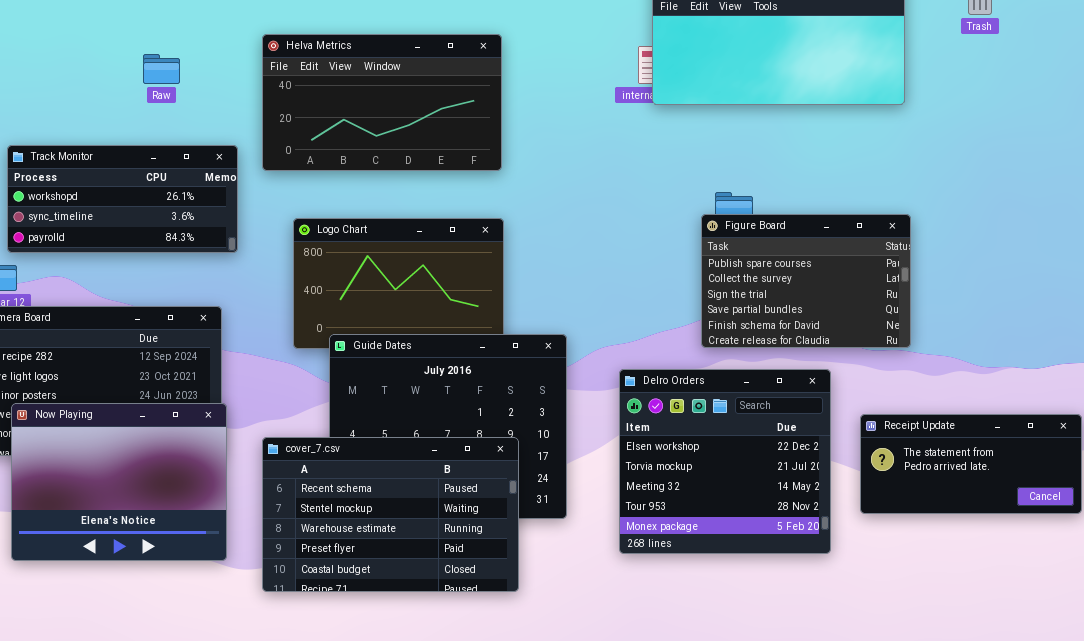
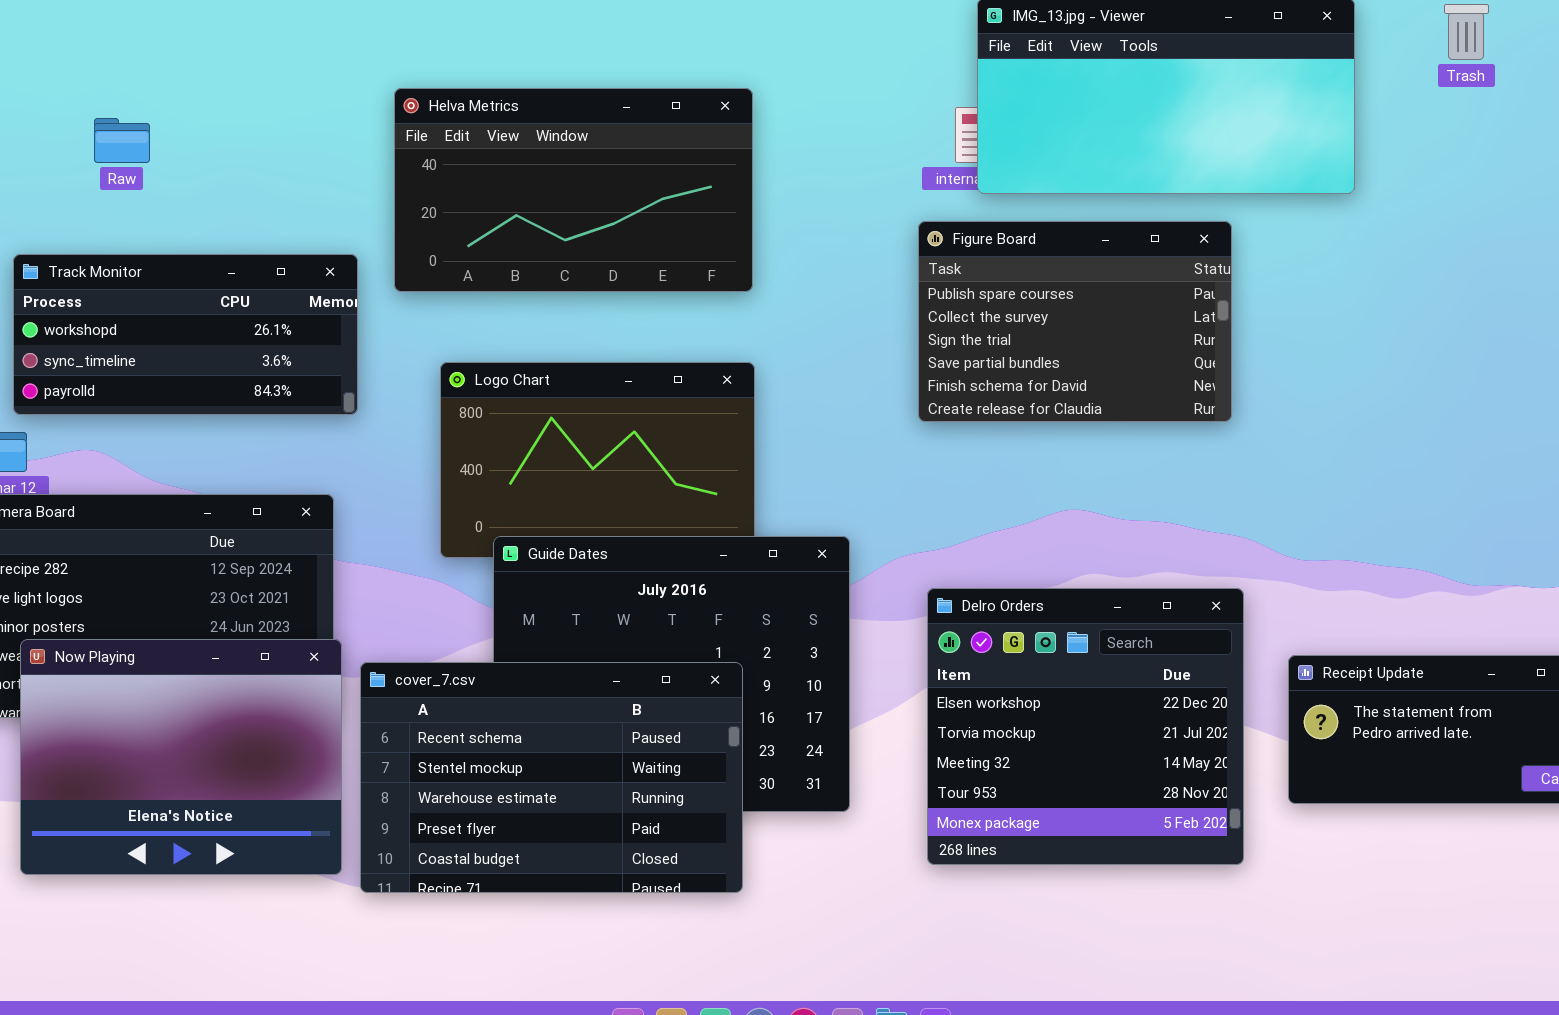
Raw: [143,54,180,84] -> [94,118,150,163], moved
Figure Board: [701,214,911,348] -> [918,221,1232,422], moved
cover_7.csv: [262,437,519,592] -> [360,662,743,893], moved

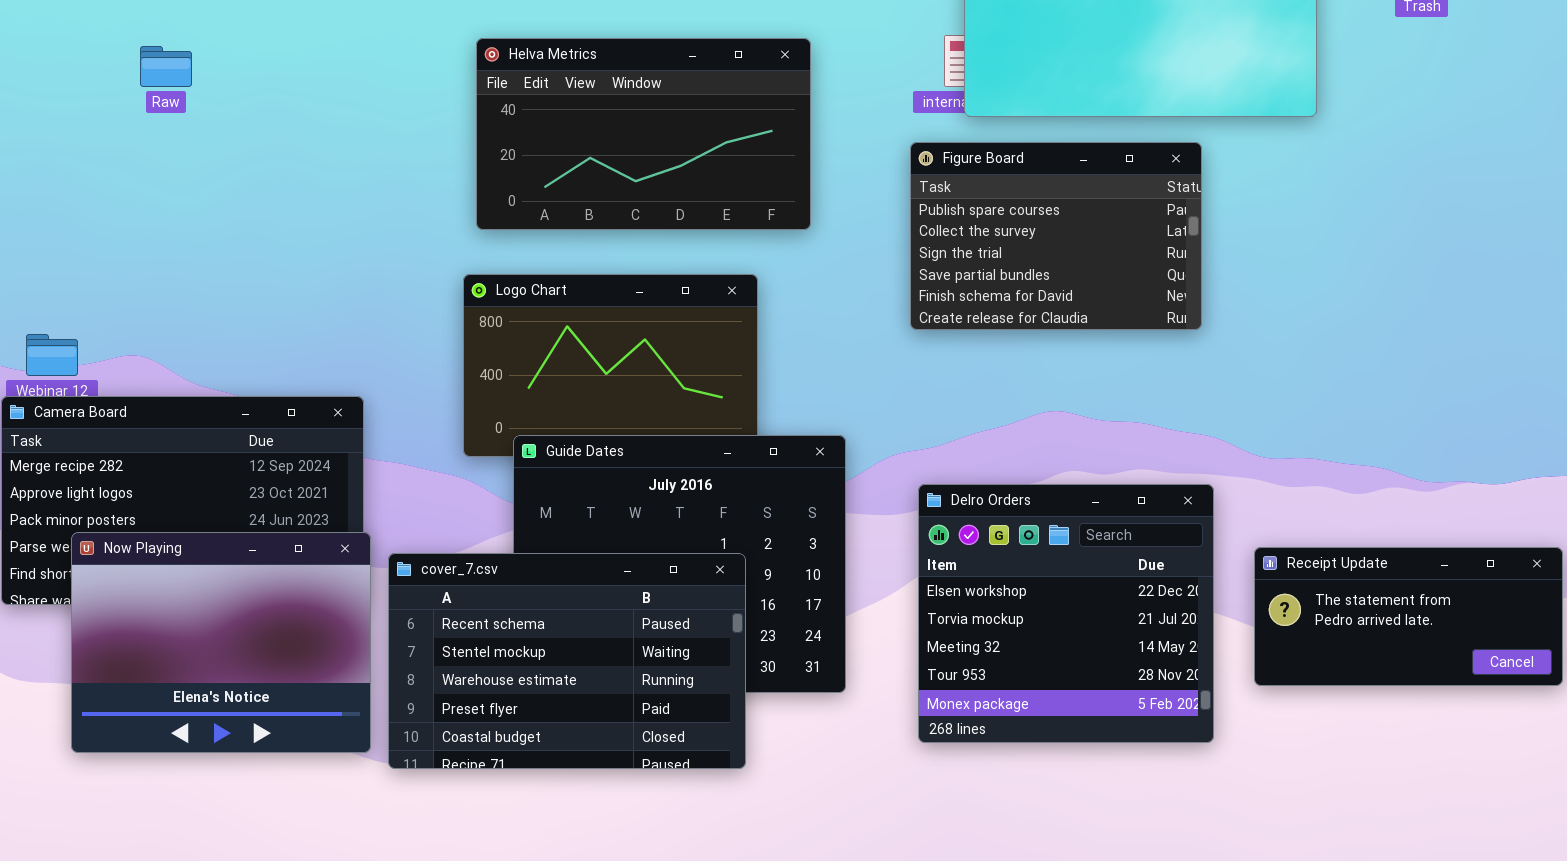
Helva Metrics: [394,88,753,292] -> [476,38,811,230], moved
Track Monitor: [13,254,358,415] -> none, closed

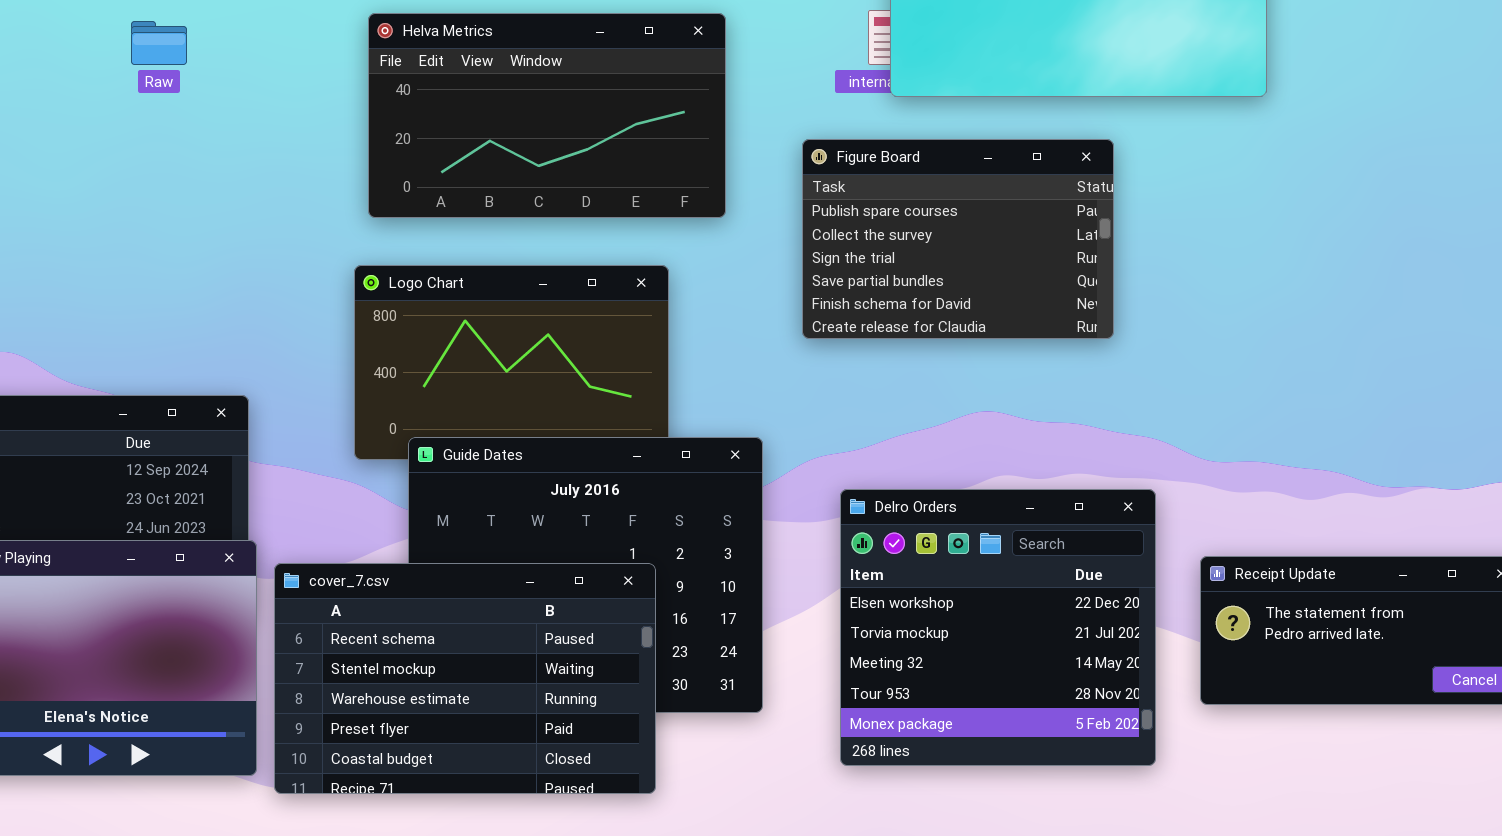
Raw: [140,46,192,87] -> [131,21,187,65], moved
Figure Board: [910,142,1202,330] -> [802,139,1114,339], moved

